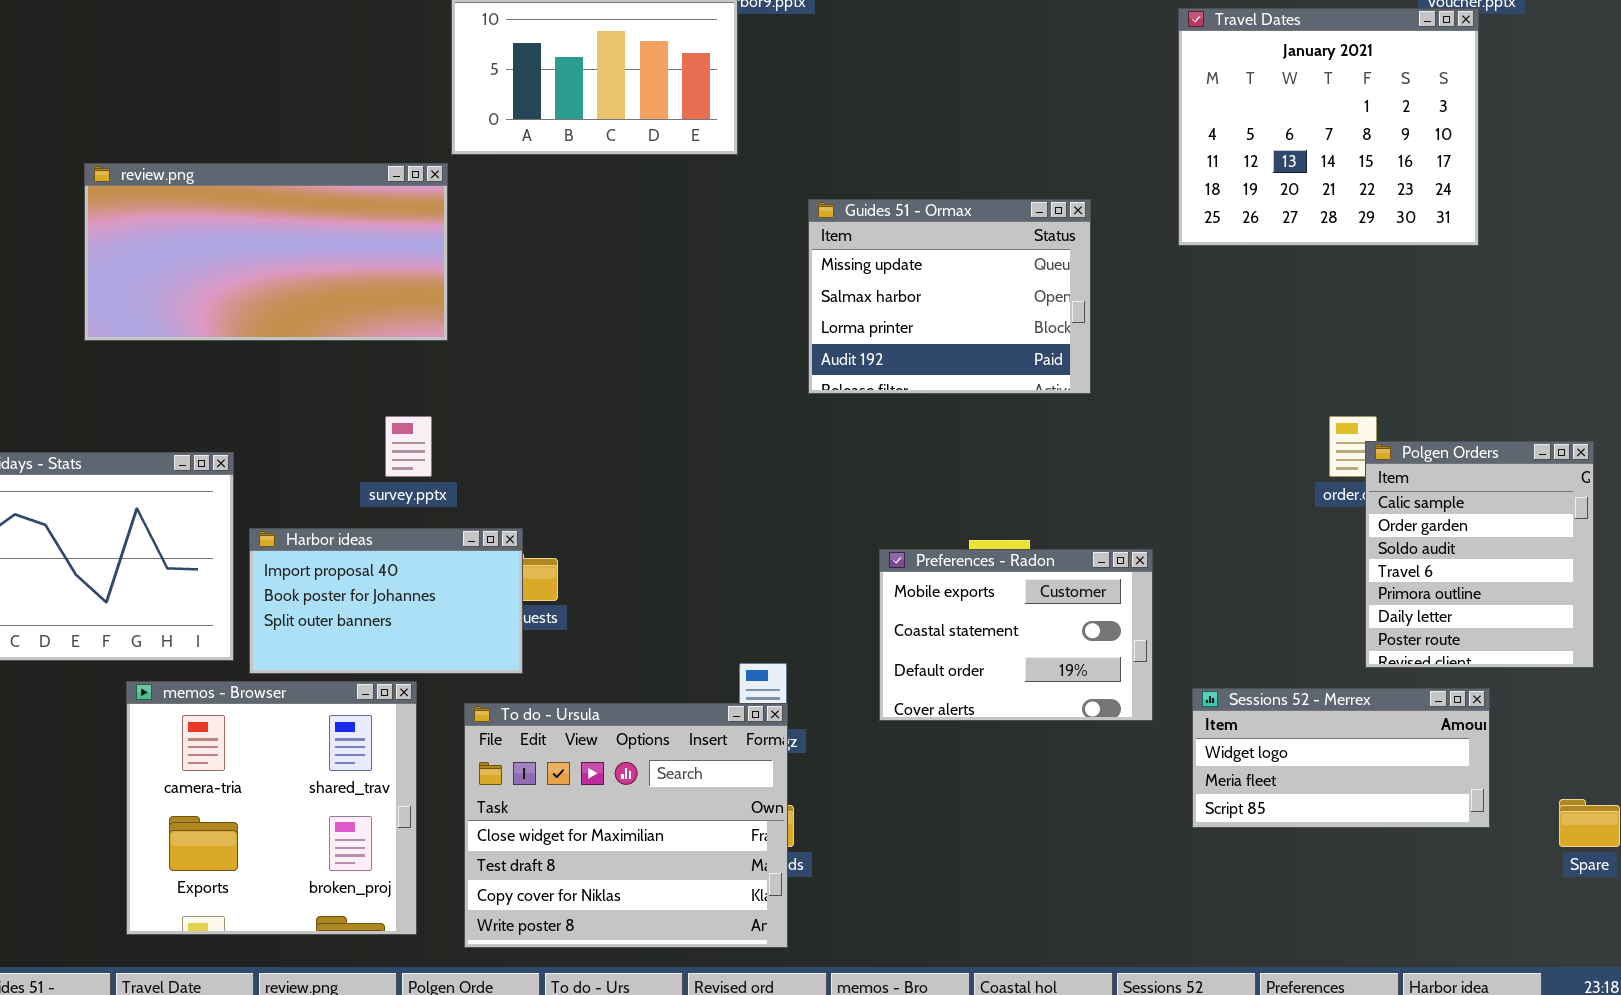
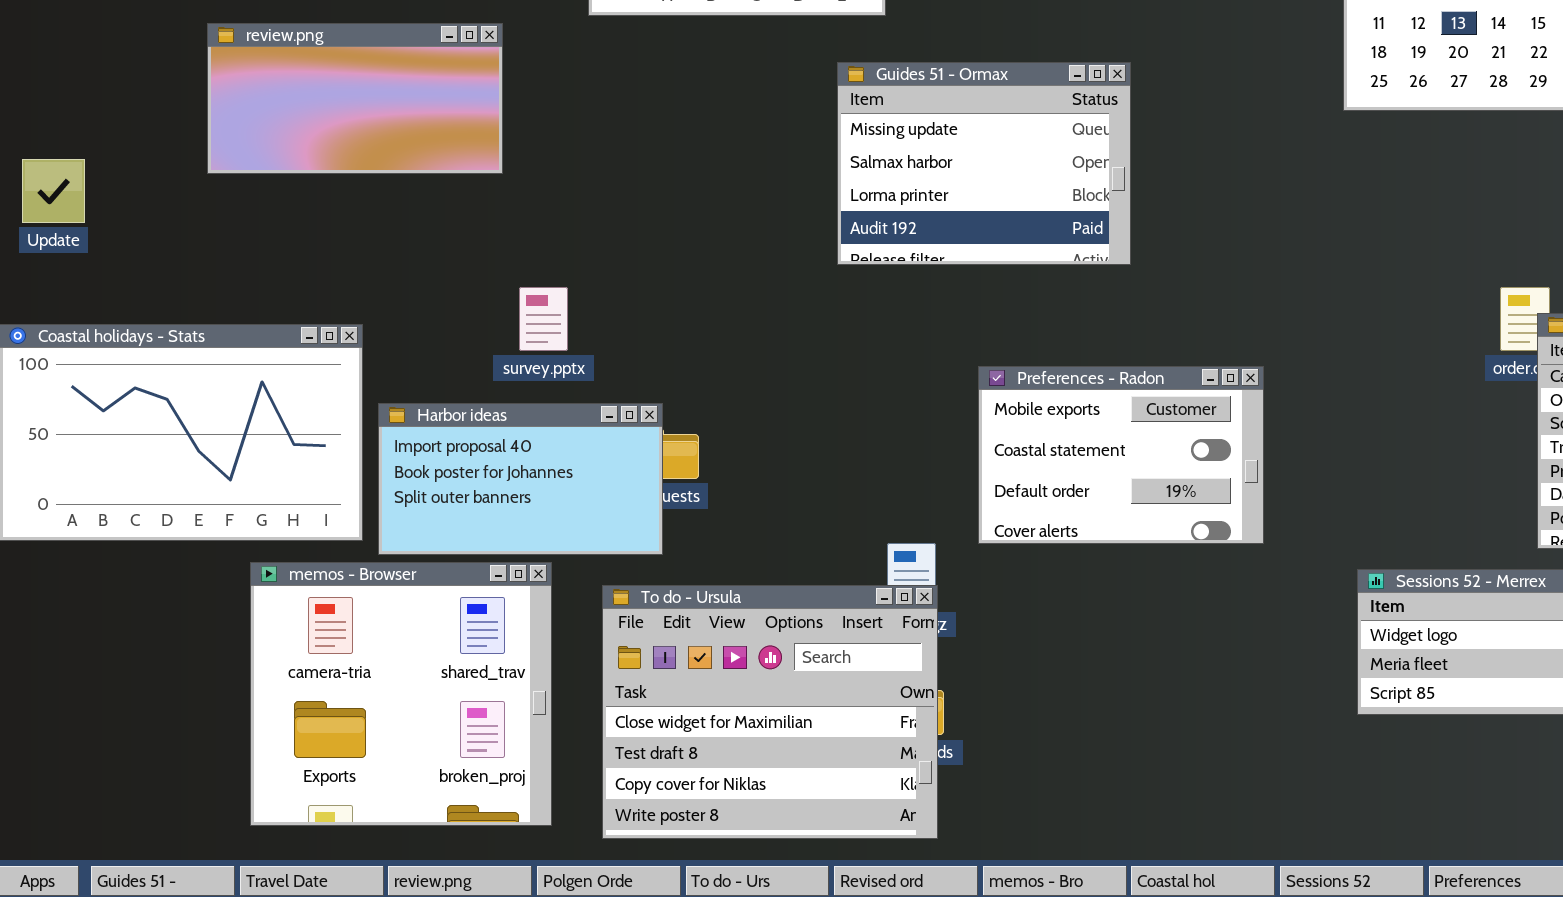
review.png: [84,163,448,341] -> [207,23,503,174], resized
Guides 51 - Ormax: [808,199,1091,394] -> [837,62,1131,265], moved
Preferences - Radon: [879,549,1153,721] -> [978,366,1264,544], moved

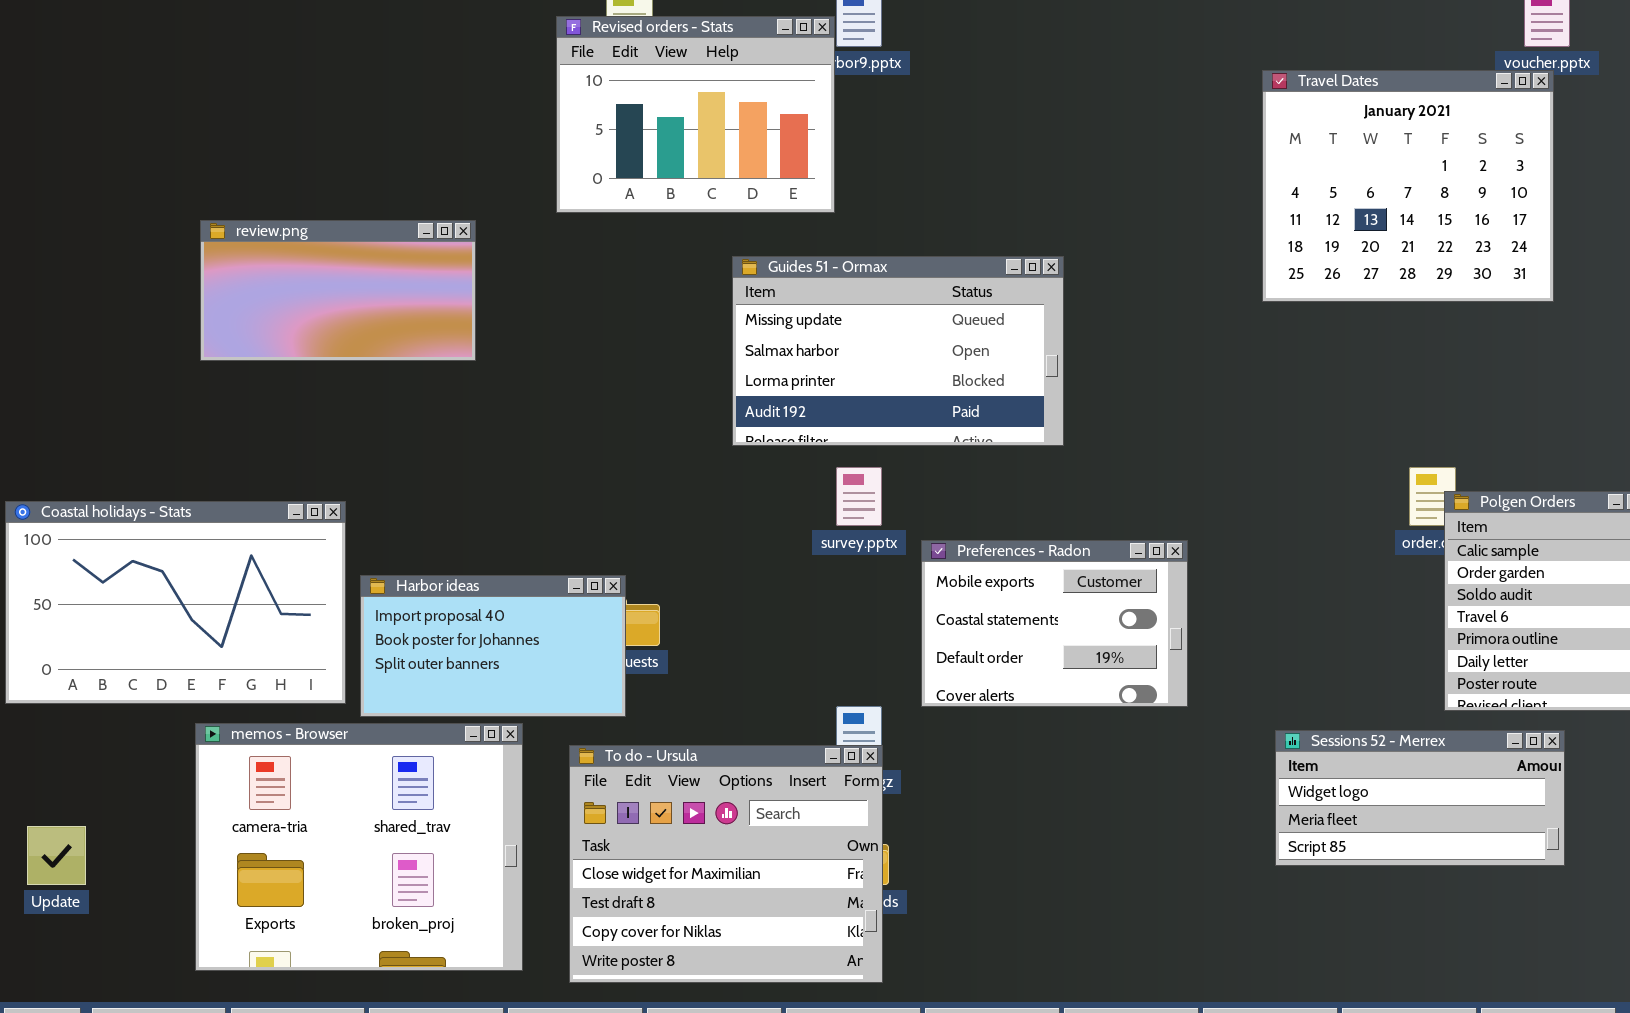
Guides 51 - Ormax: [837,62,1131,265] -> [732,256,1064,446], resized
Update: [22,159,85,223] -> [27,826,86,885], moved
survey.pptx: [519,287,568,351] -> [836,467,882,526], moved
memos - Browser: [250,562,552,826] -> [195,723,523,971], resized

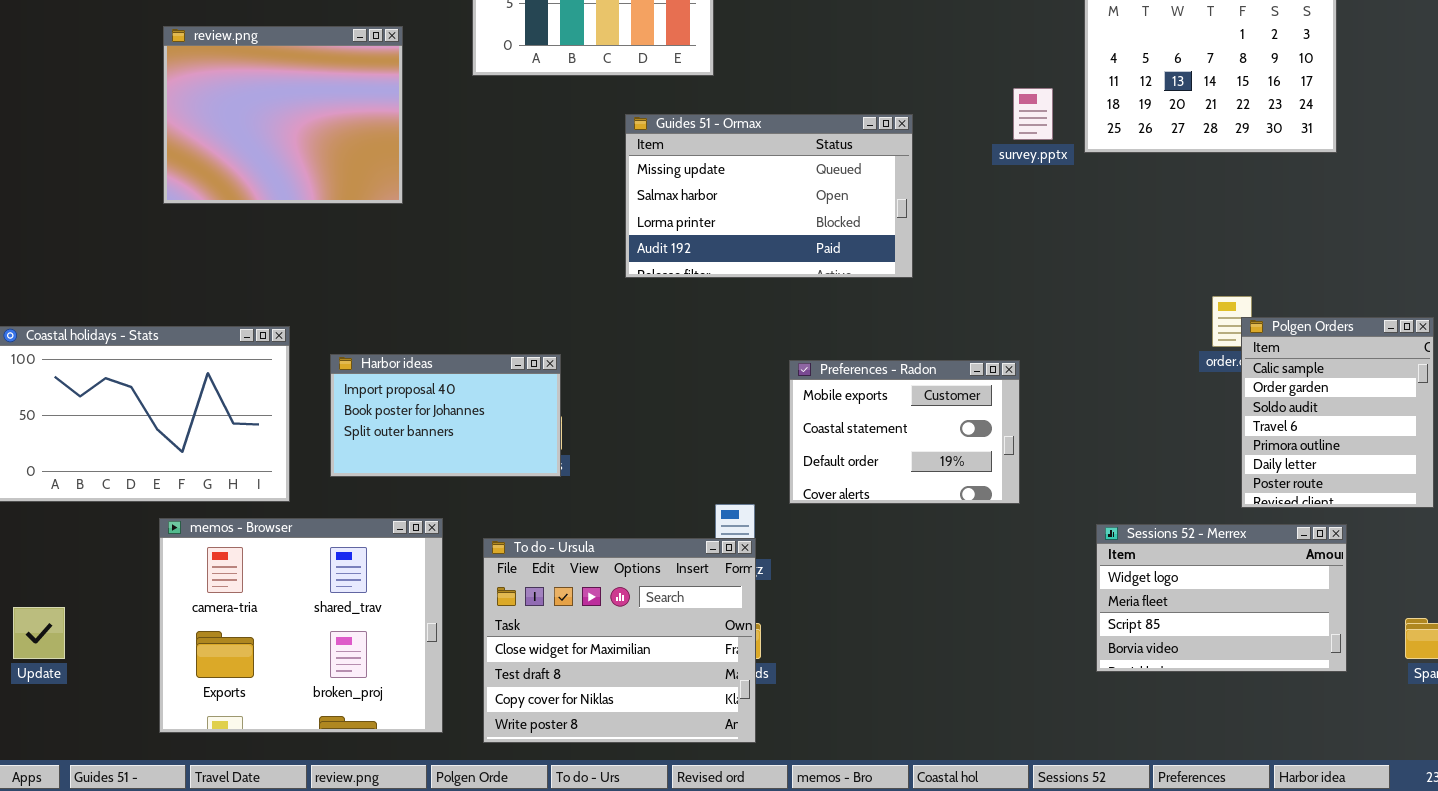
review.png: [200,220,476,361] -> [163,26,403,204], resized
survey.pptx: [836,467,882,526] -> [1013,88,1053,140], moved
Harbor ideas: [360,575,626,717] -> [330,354,561,477], moved
Sessions 52 - Merrex: [1275,730,1565,866] -> [1096,524,1347,672], resized

